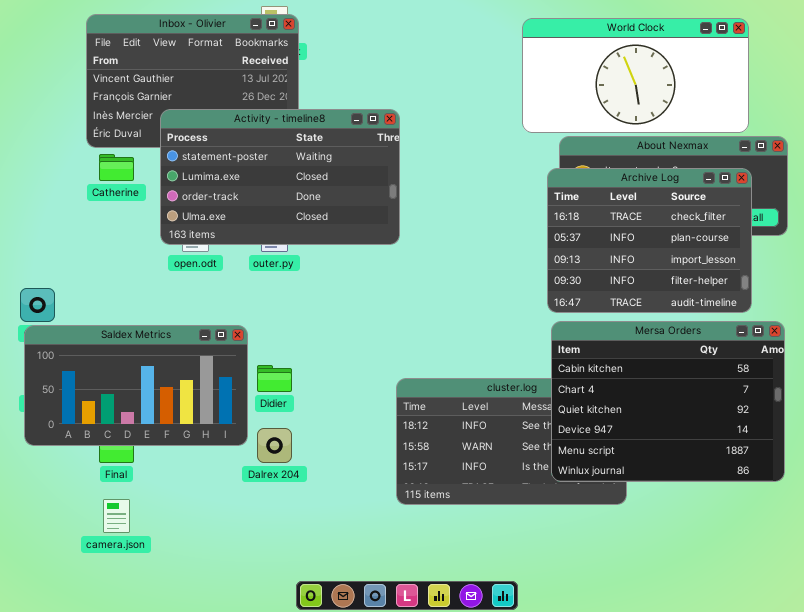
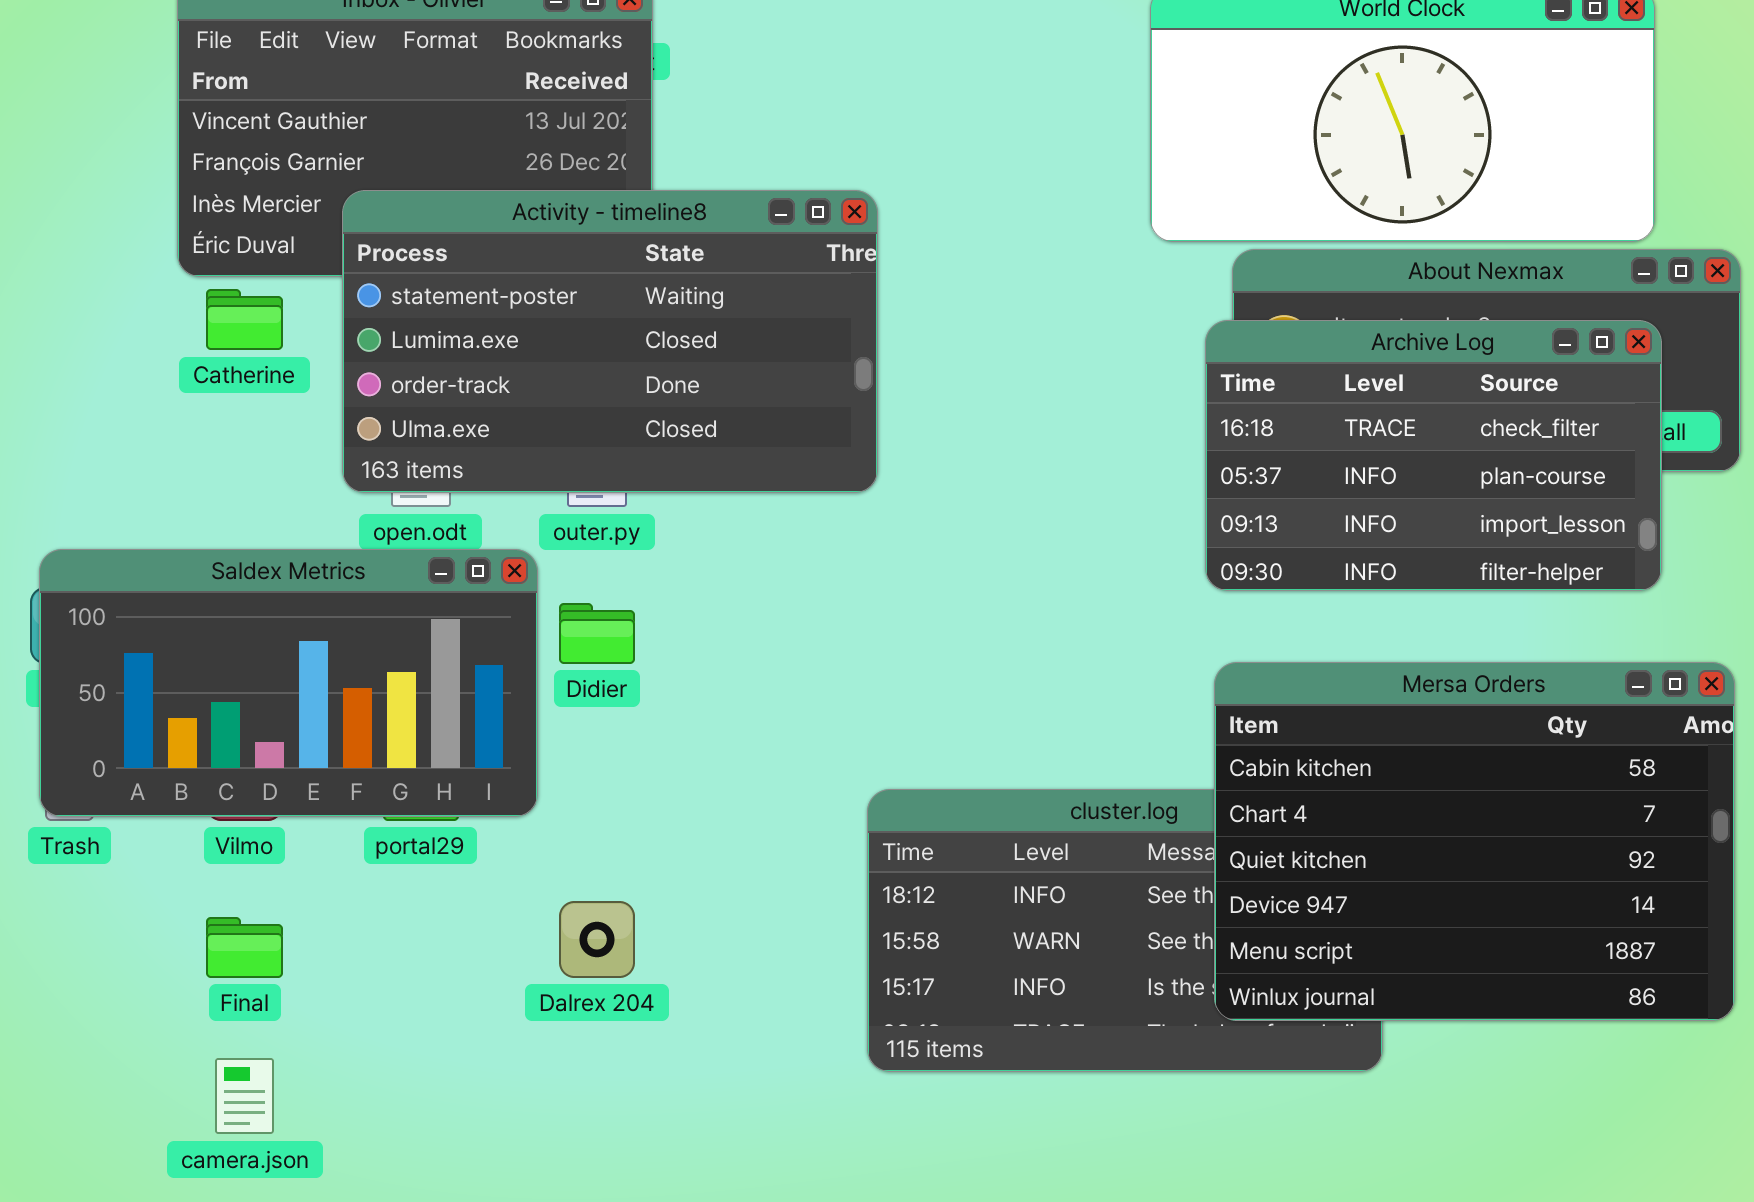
Archive Log: [547,168,752,313] -> [1205,320,1662,591], resized
Saldex Metrics: [24,325,248,446] -> [39,549,538,817], moved
Didier: [257,365,292,392] -> [559,603,635,664], moved

